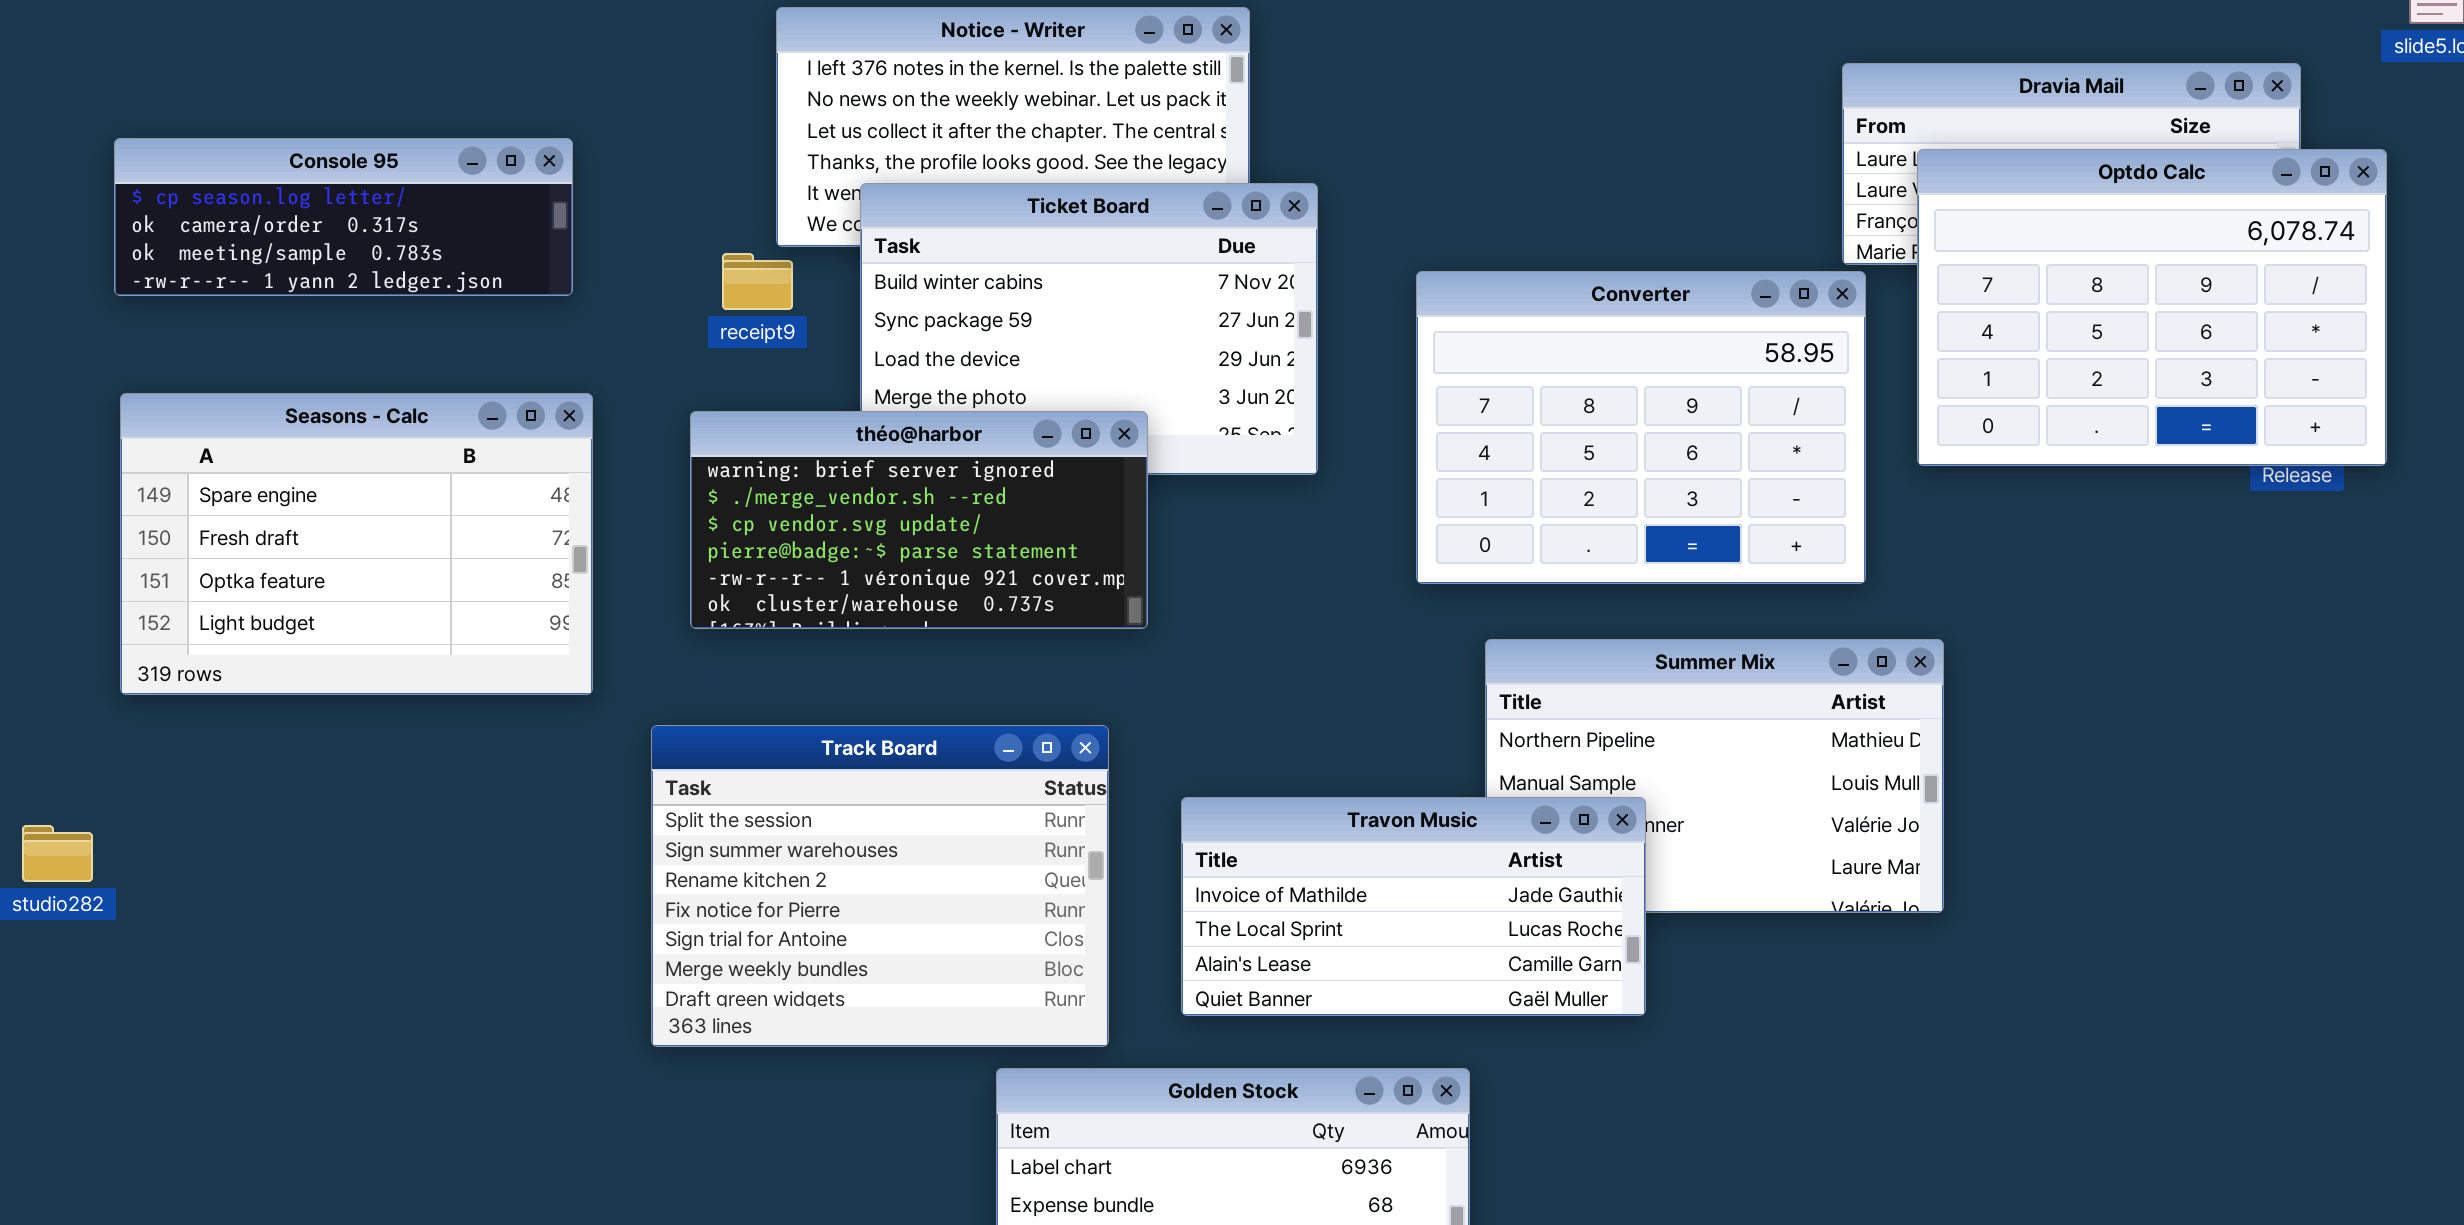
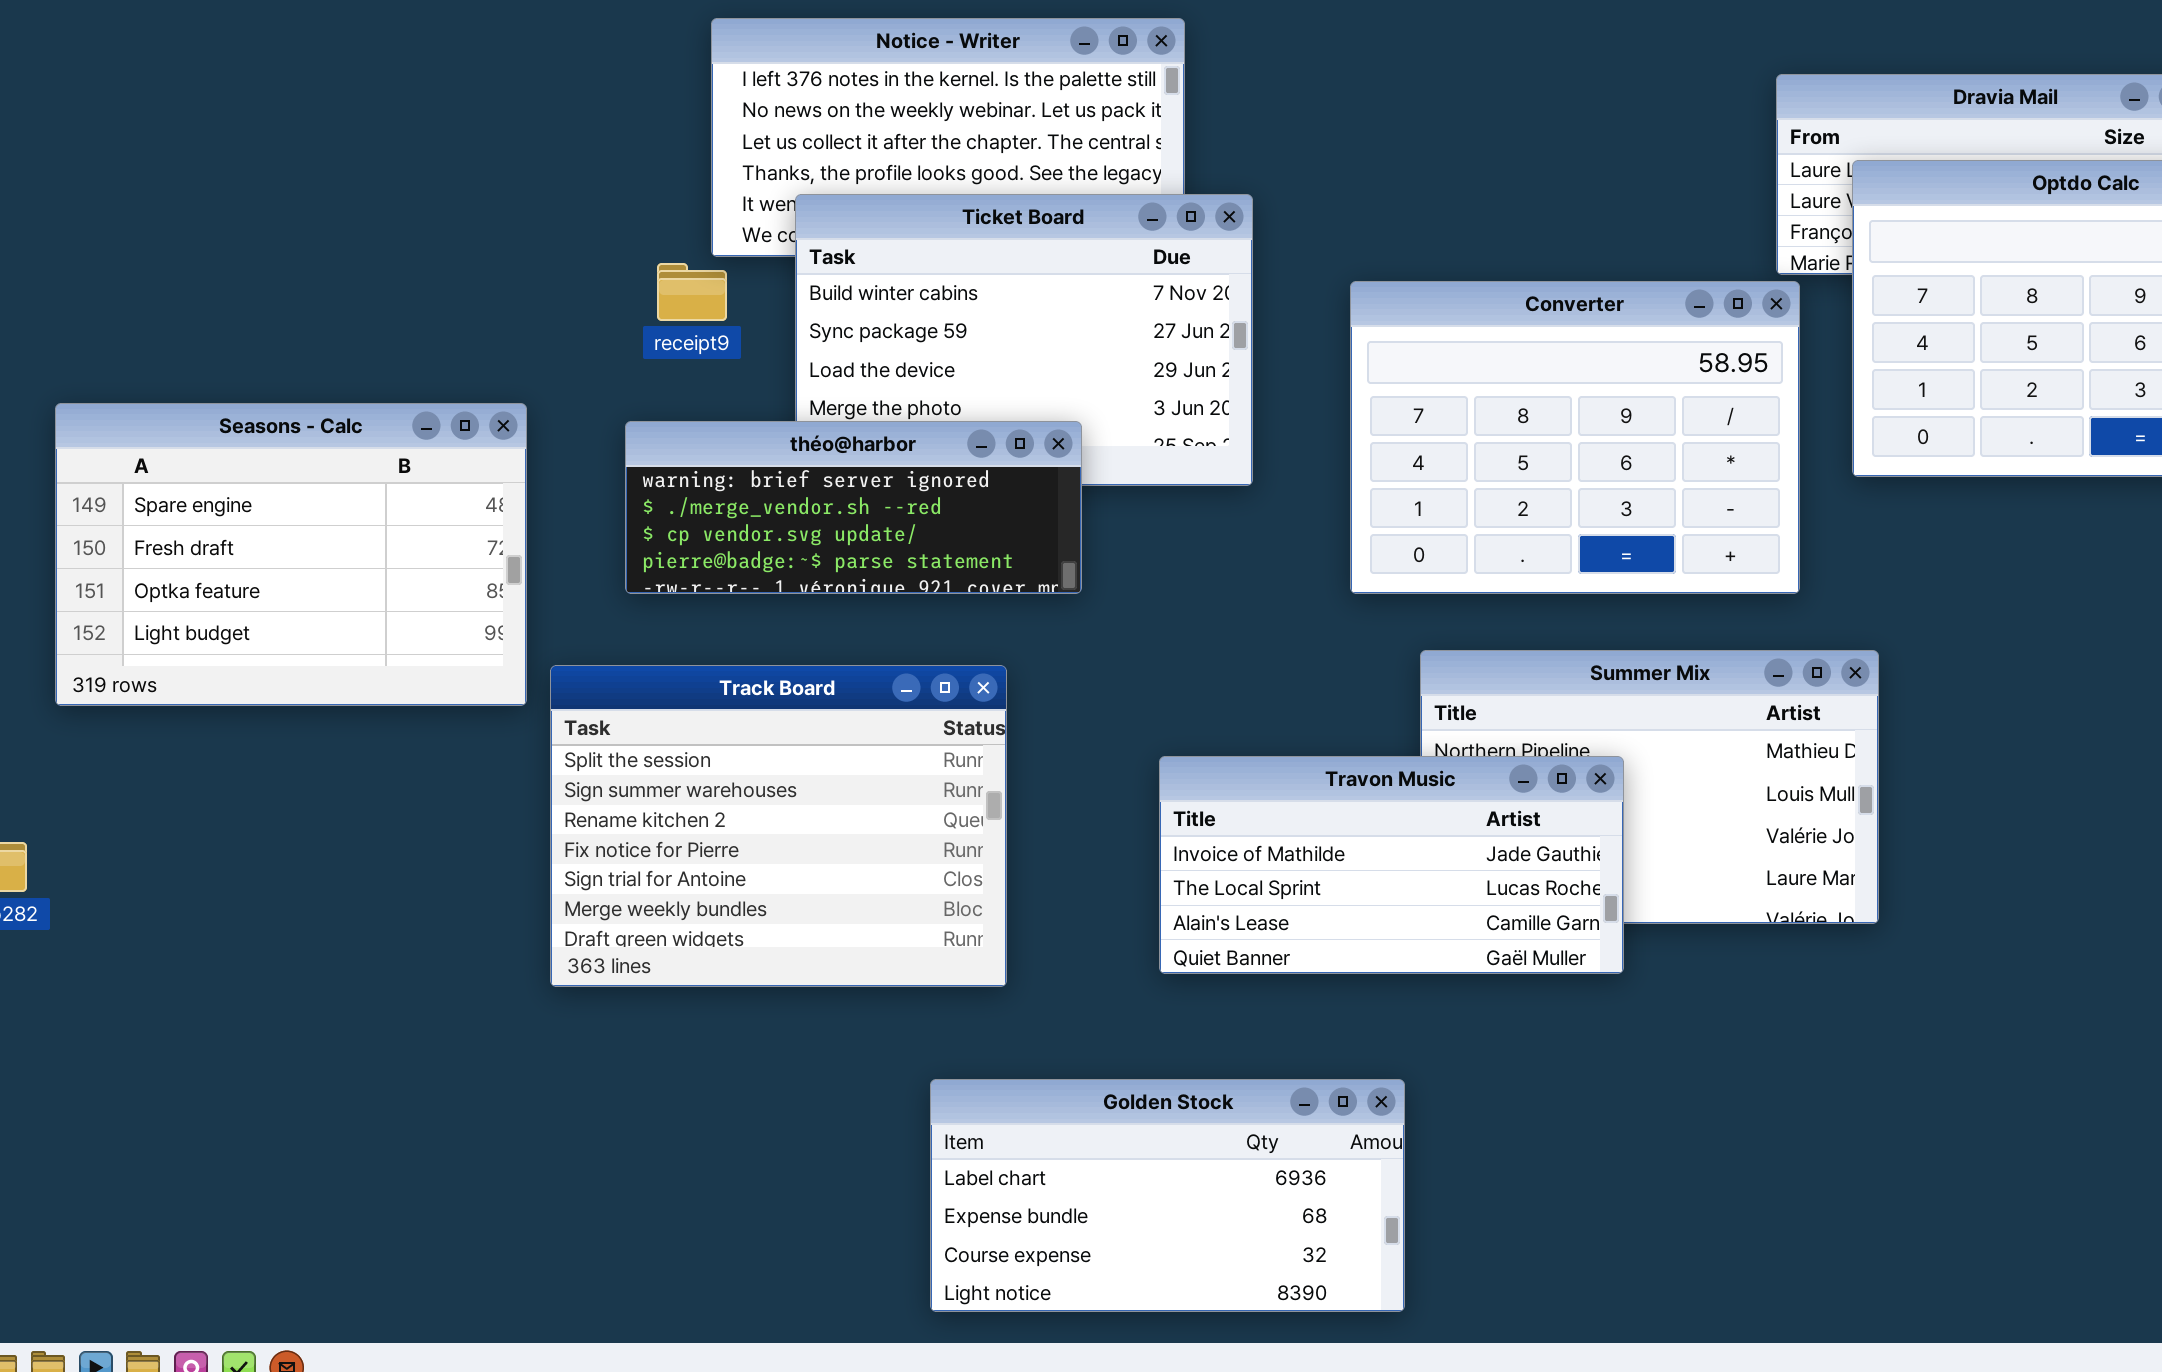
Console 95: [114,138,573,296] -> none, closed
théo@harbor: [690,411,1148,629] -> [625,421,1082,594], resized
Track Board: [651,725,1109,1047] -> [550,665,1007,987], moved
Travon Music: [1181,797,1646,1016] -> [1159,756,1624,974], moved

